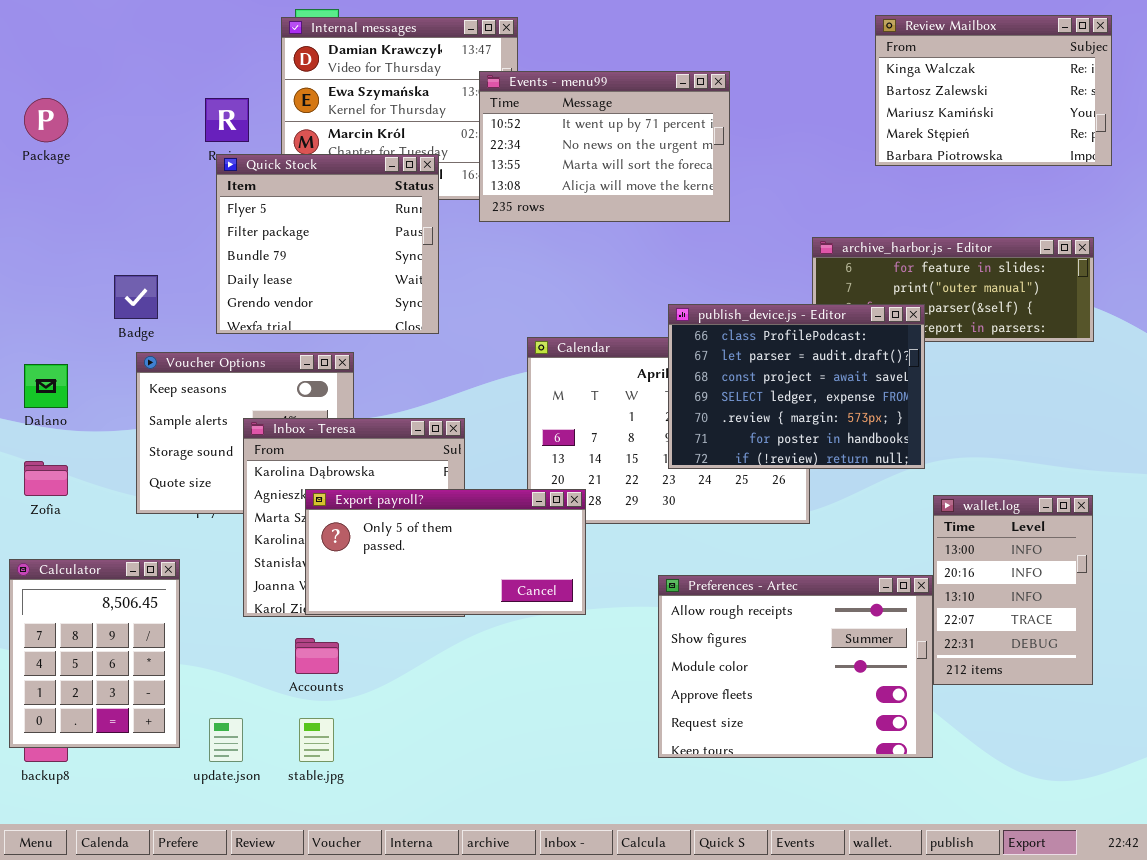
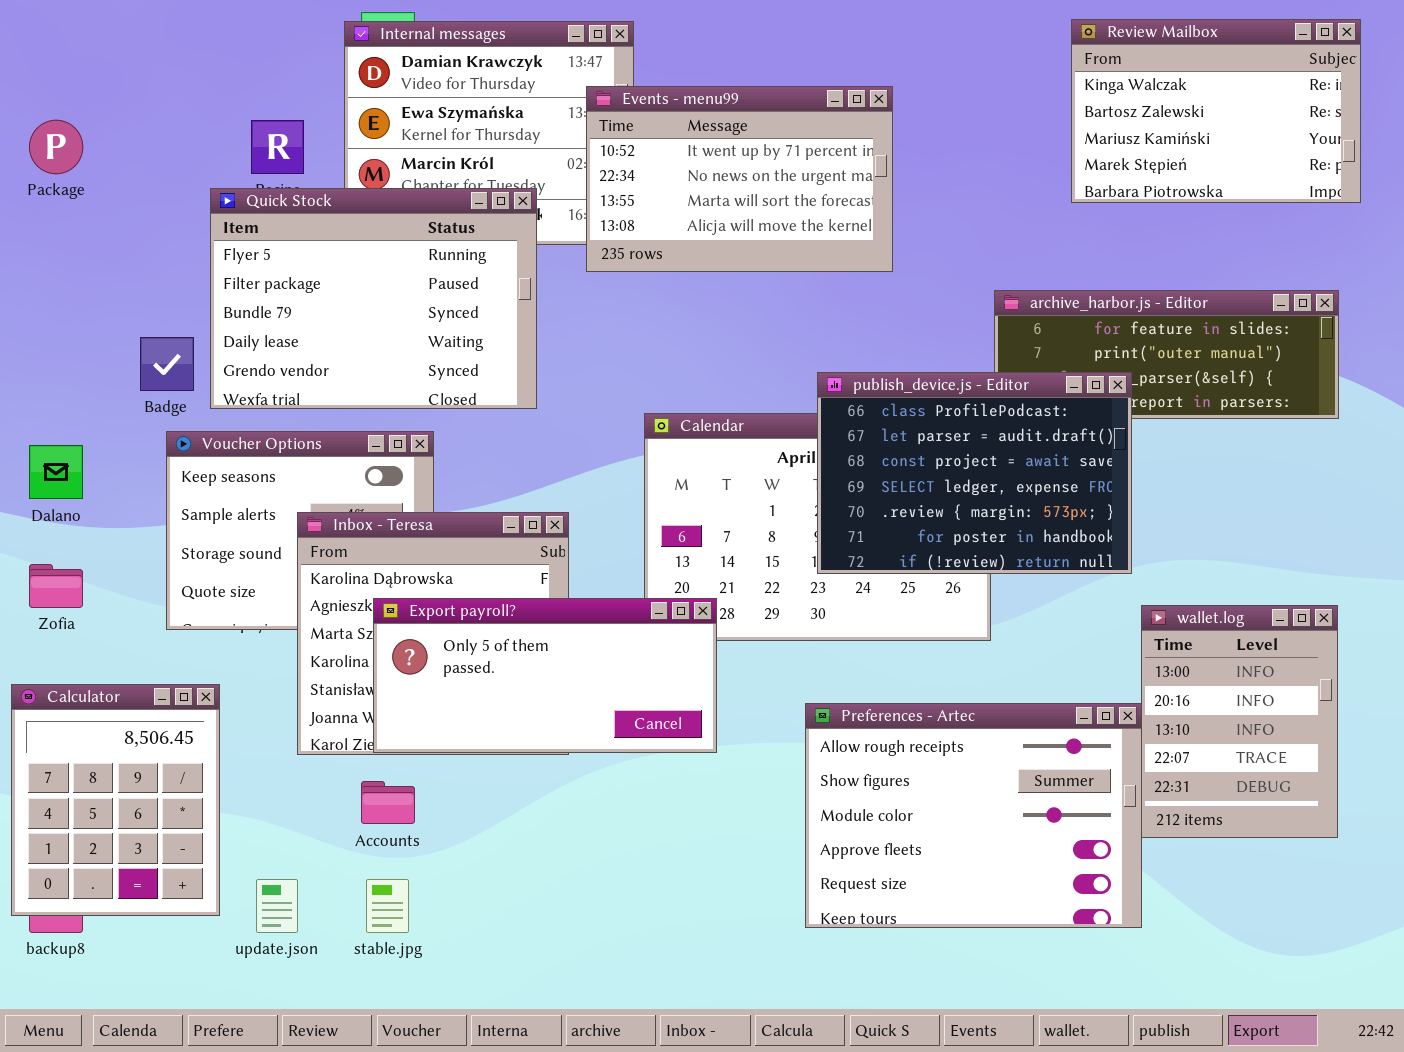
Quick Stock: [216,154,439,334] -> [210,188,537,409], resized

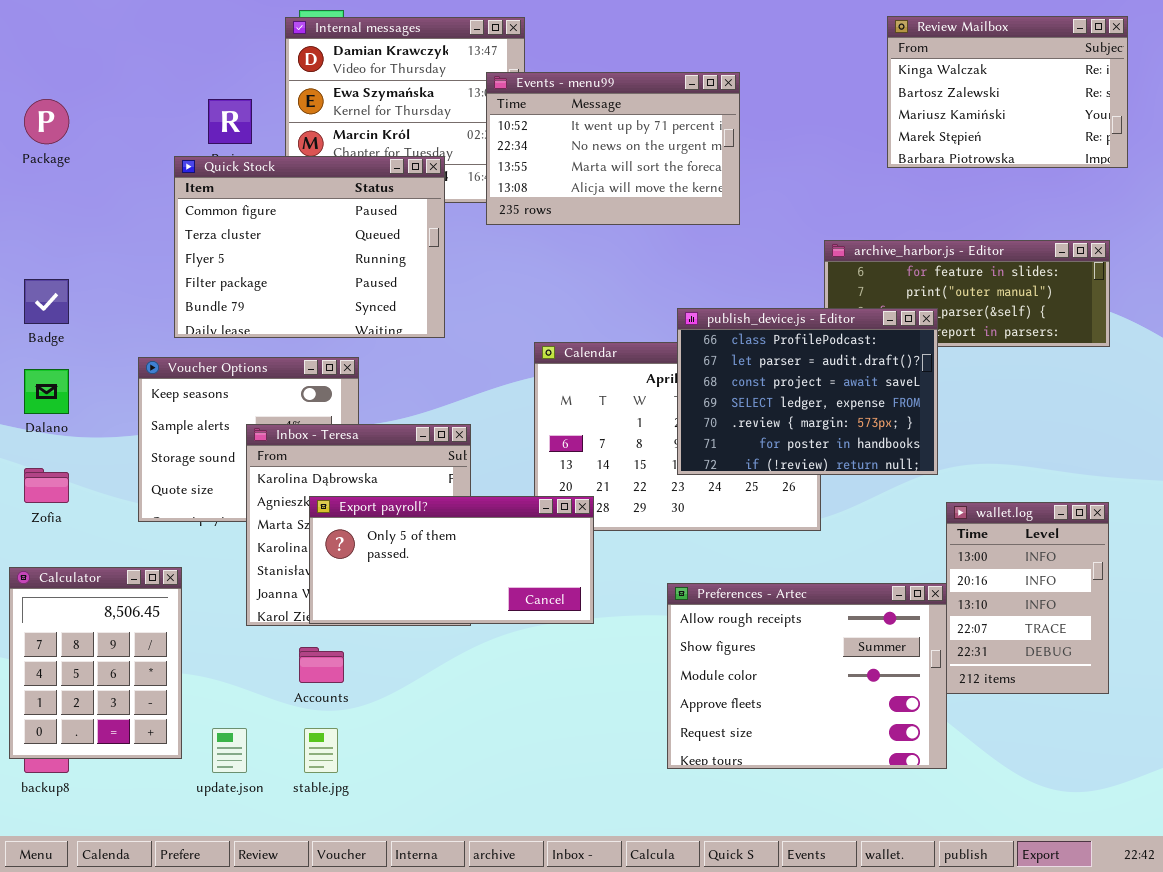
Quick Stock: [210,188,537,409] -> [174,156,445,338], scrolled up 2 rows
Badge: [140,337,194,391] -> [24,279,69,324], moved

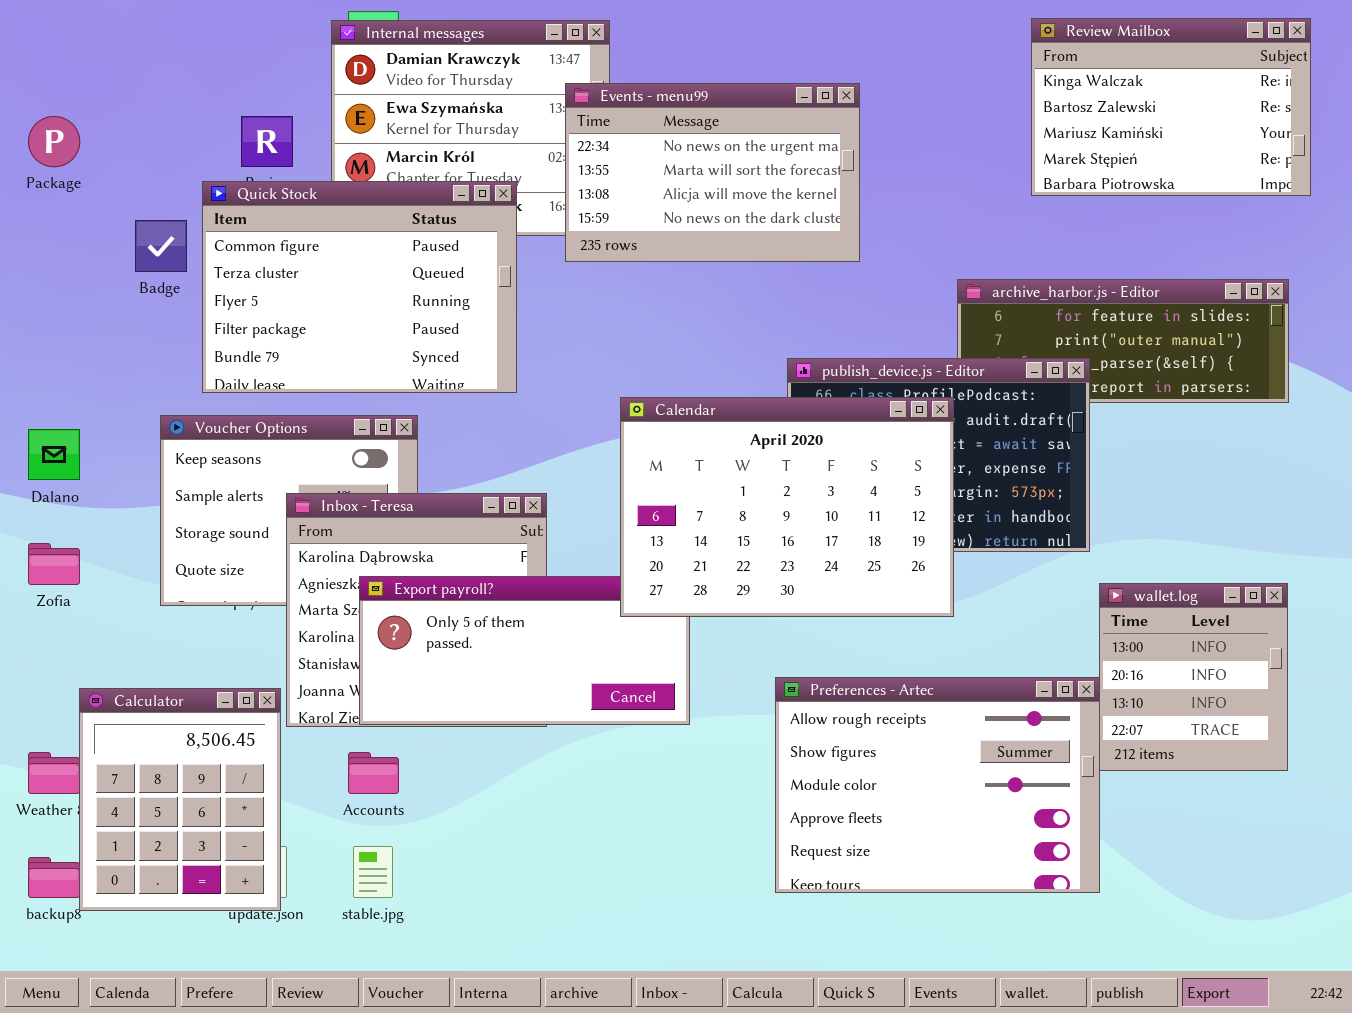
Events - menu99: [486,72,740,225] -> [565,83,860,262], scrolled down 1 row
Badge: [24,279,69,324] -> [135,220,187,272], moved
Calendar: [534,342,821,531] -> [620,397,954,617], raised
wallet.log: [946,502,1109,694] -> [1099,583,1288,771], resized
Calculator: [9,567,182,759] -> [79,688,281,911], moved

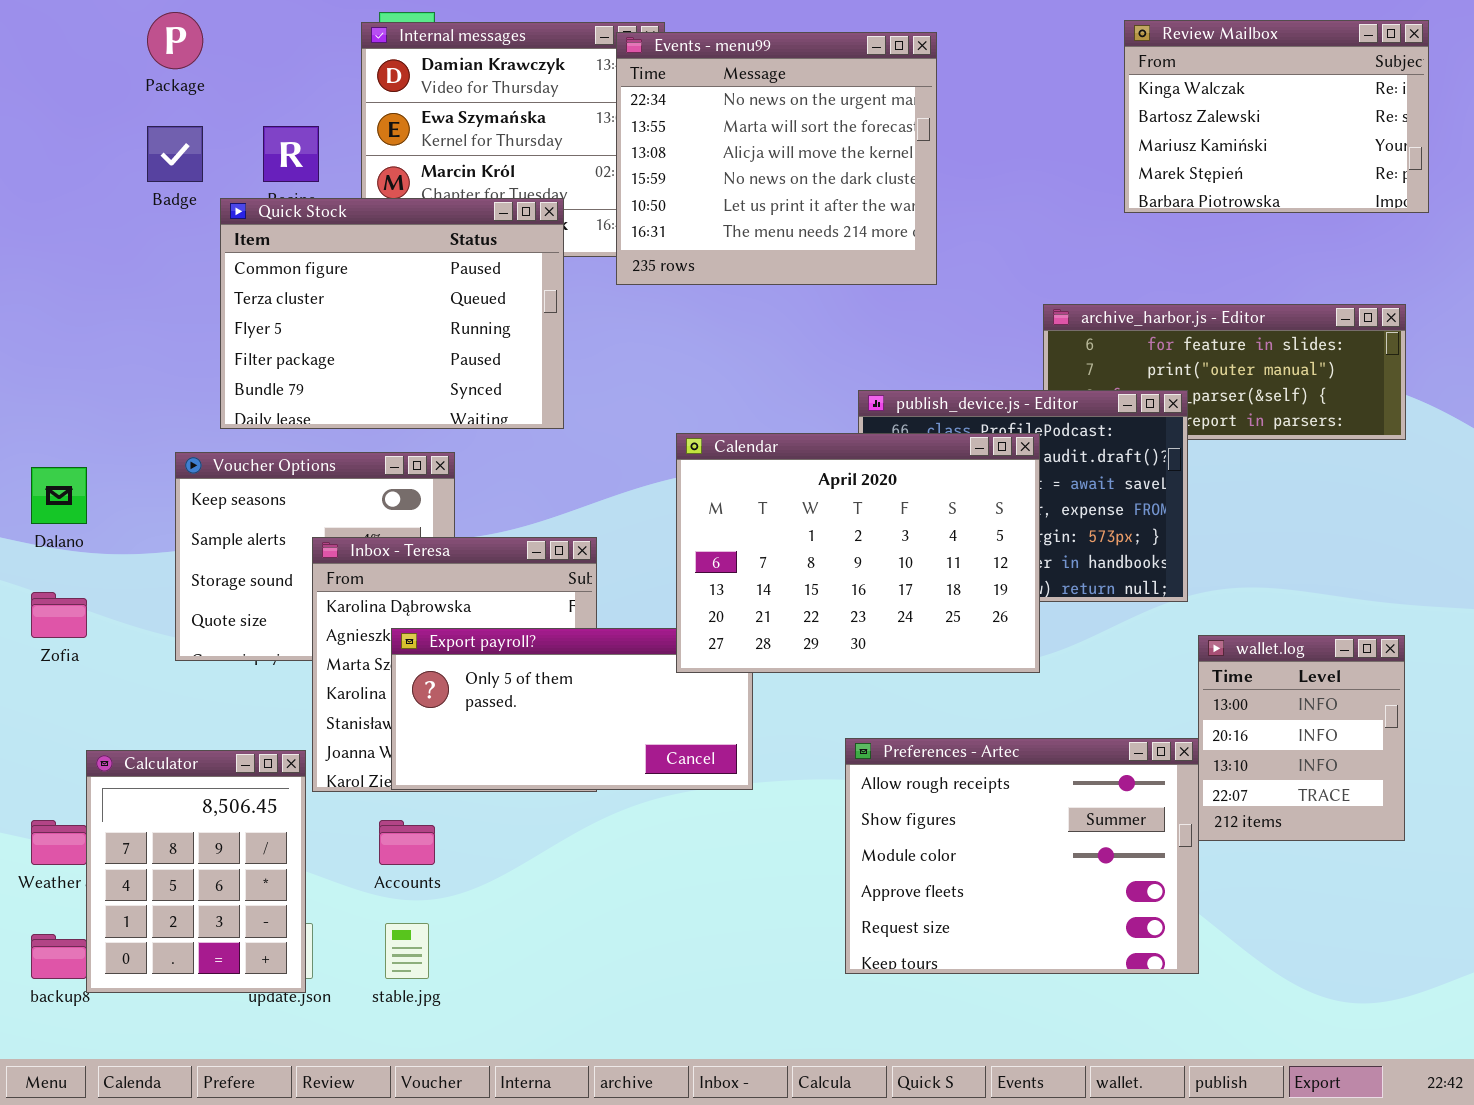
Events - menu99: [565,83,860,262] -> [616,32,937,285], resized
Package: [28,116,80,167] -> [147,12,203,69], moved
Badge: [135,220,187,272] -> [147,126,203,182], moved

